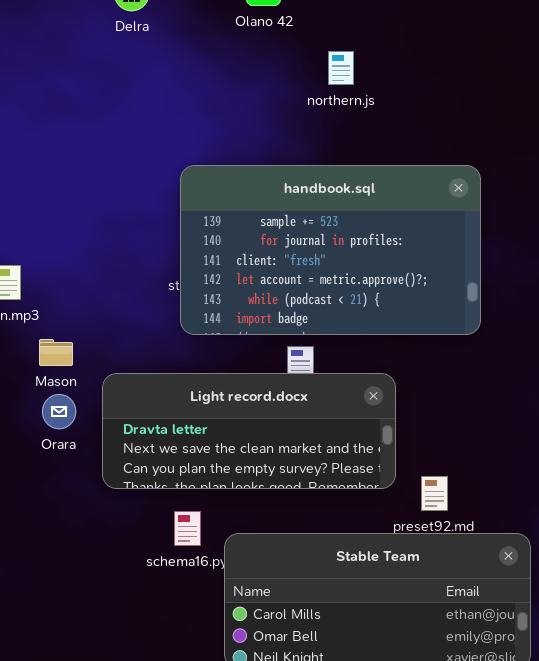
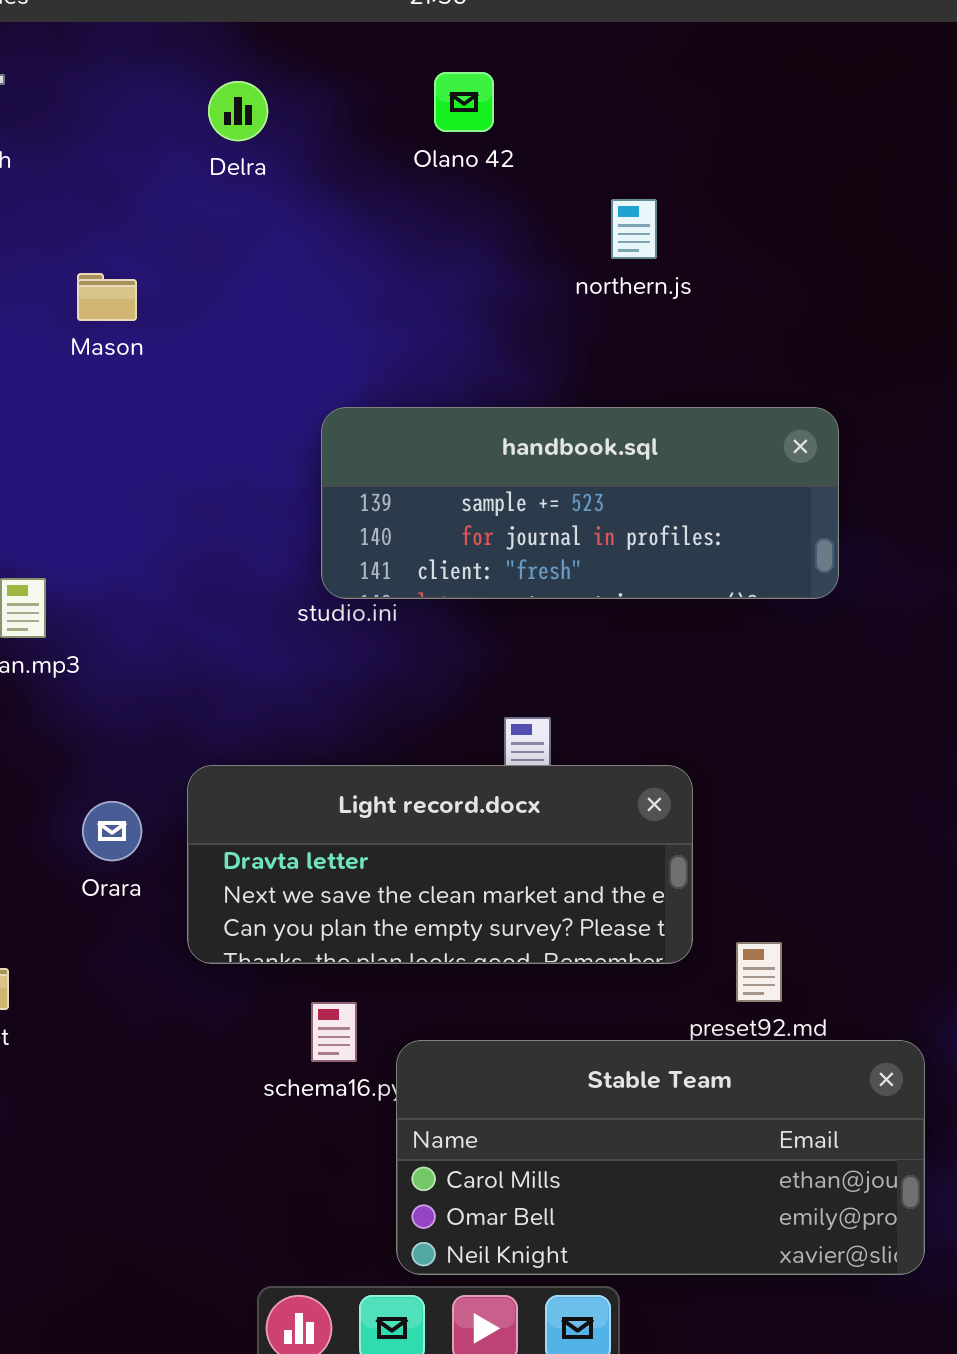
northern.js: [328,51,354,85] -> [611,199,657,259], moved
handbook.sql: [180,165,481,335] -> [321,407,839,599], resized
Mason: [39,339,73,366] -> [77,273,137,321], moved

